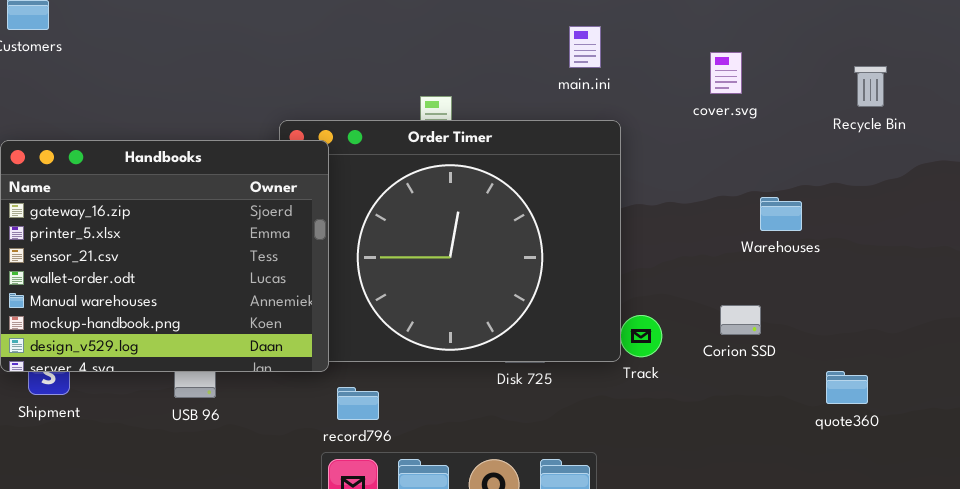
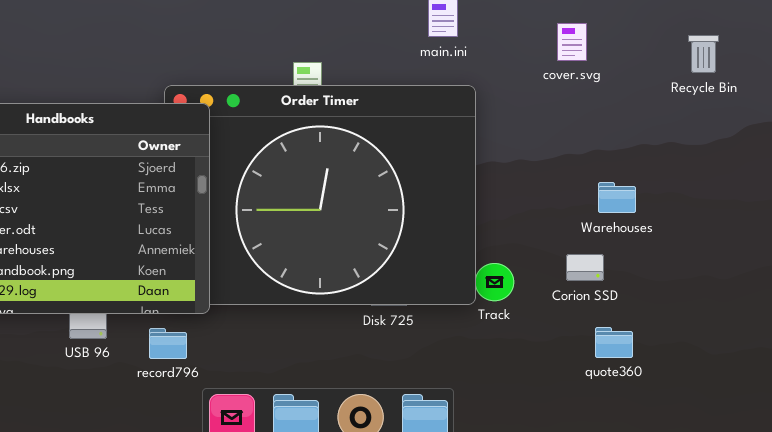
Warehouses: [760,197,802,231] -> [598,182,636,213], moved
quote360: [826,371,868,404] -> [595,327,633,358], moved
record796: [337,387,379,420] -> [149,328,187,359], moved

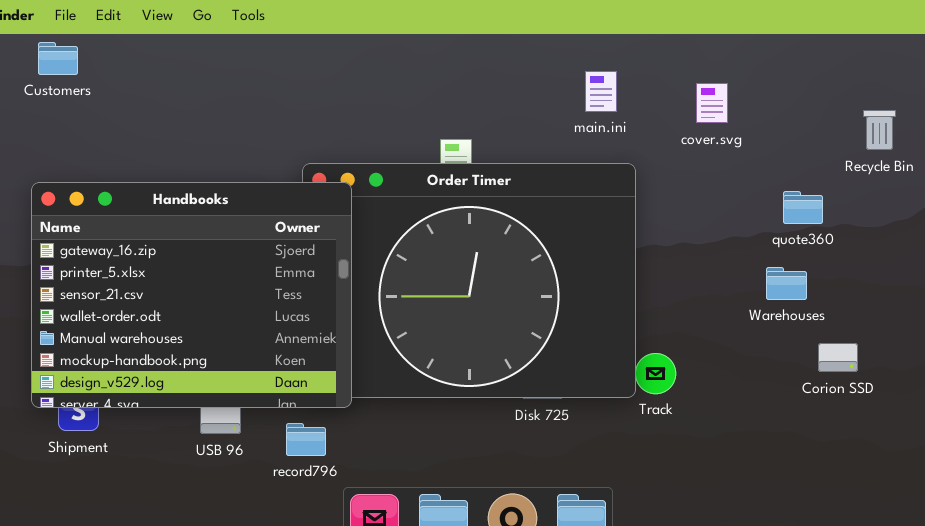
cover.svg: [557,23,587,61] -> [696,83,728,123], moved
Corion SSD: [566,254,604,281] -> [818,343,858,372], moved
quote360: [595,327,633,358] -> [783,191,823,224], moved

